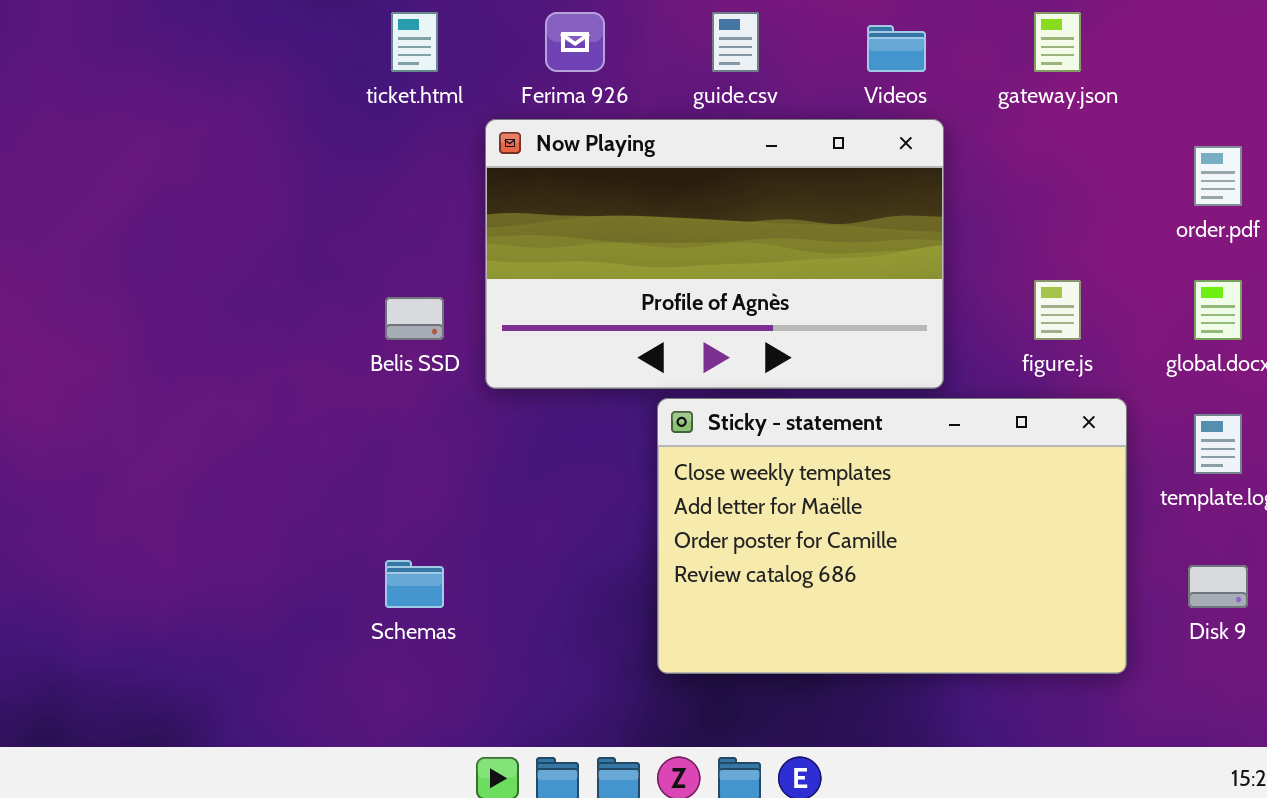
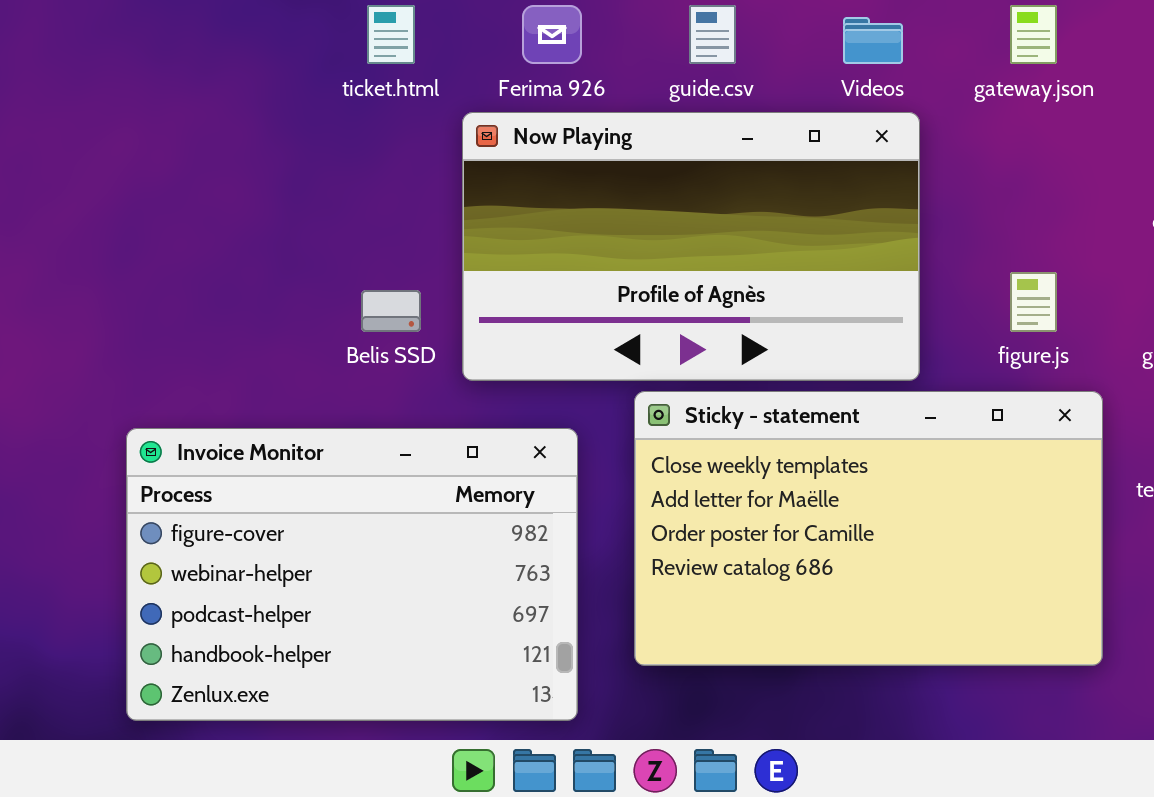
Invoice Monitor: none -> [126,428,578,721], opened

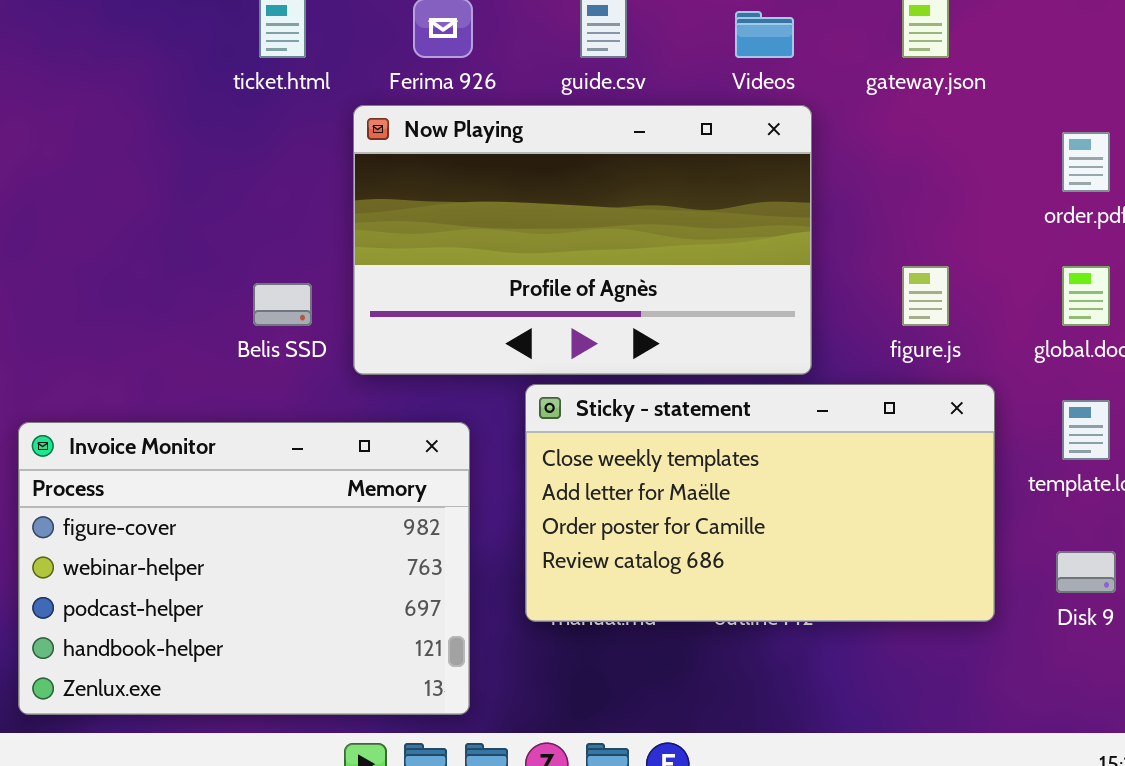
Sticky - statement: [634,391,1103,666] -> [525,384,995,622], resized

